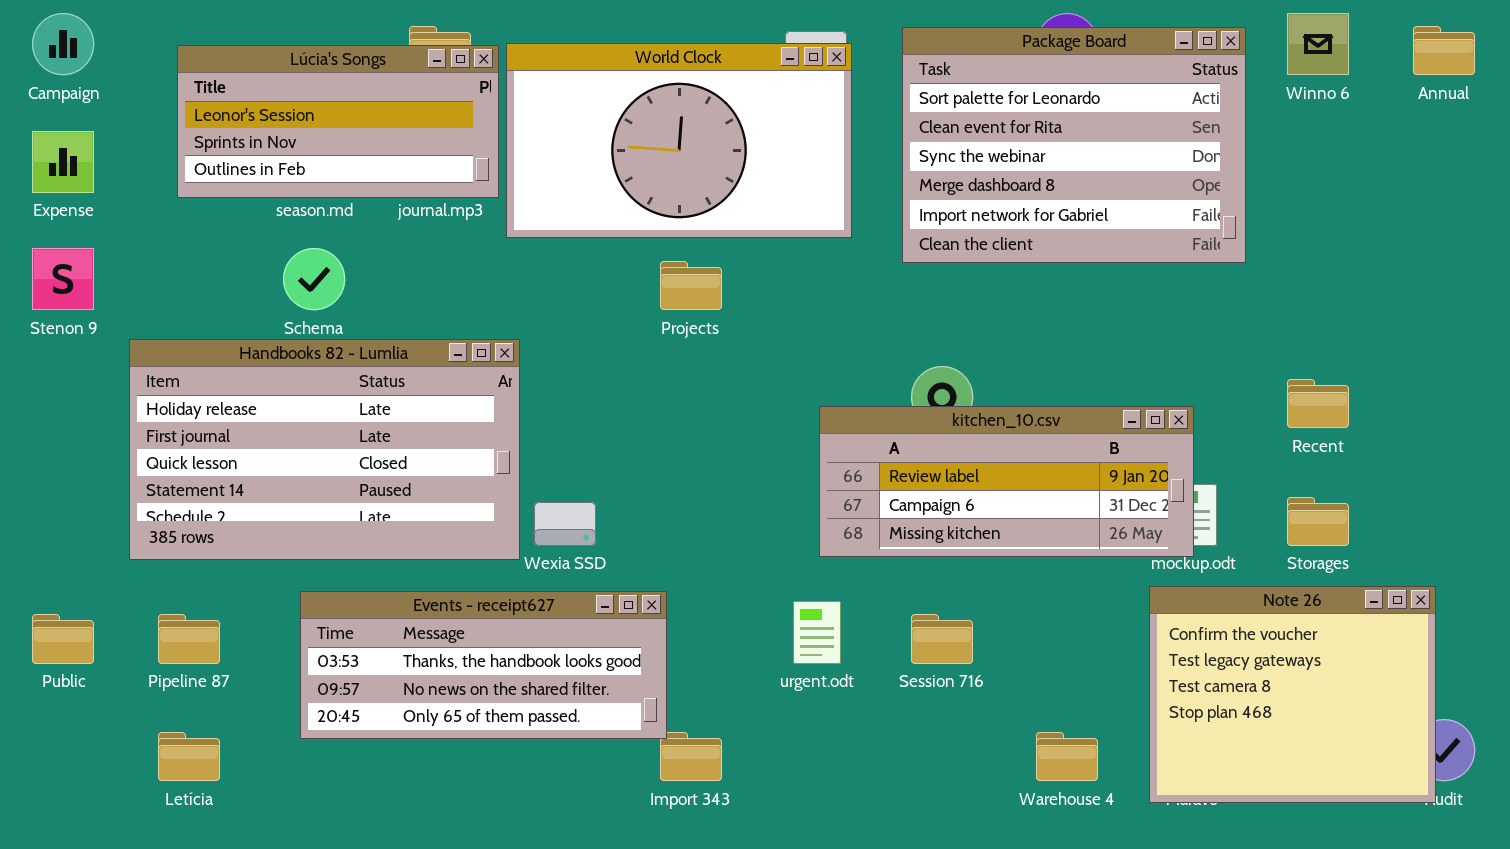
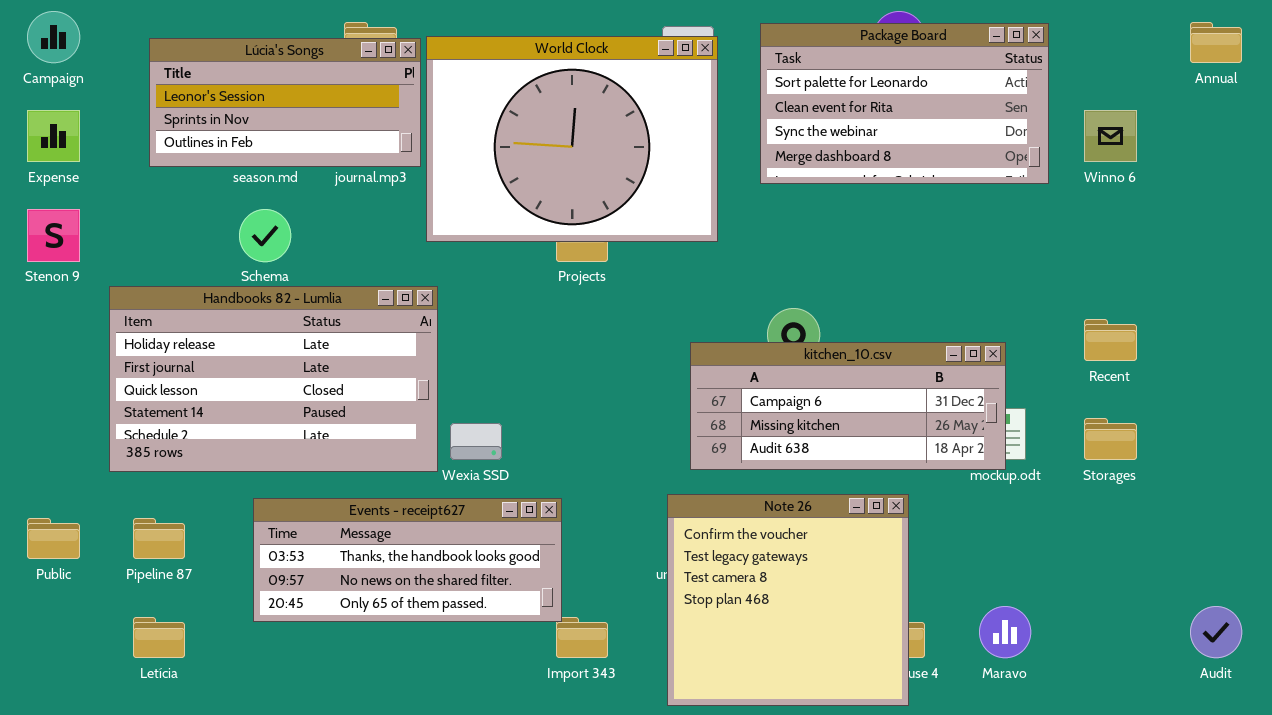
Winno 6: [1287,13,1349,75] -> [1084,110,1137,162], moved
Package Board: [902,27,1246,263] -> [760,23,1049,184], resized
World Clock: [506,43,852,238] -> [426,36,718,242], resized
kitchen_10.csv: [819,406,1194,557] -> [690,342,1006,470], scrolled down 1 row
Note 26: [1149,586,1436,803] -> [667,494,909,706], moved, resized

